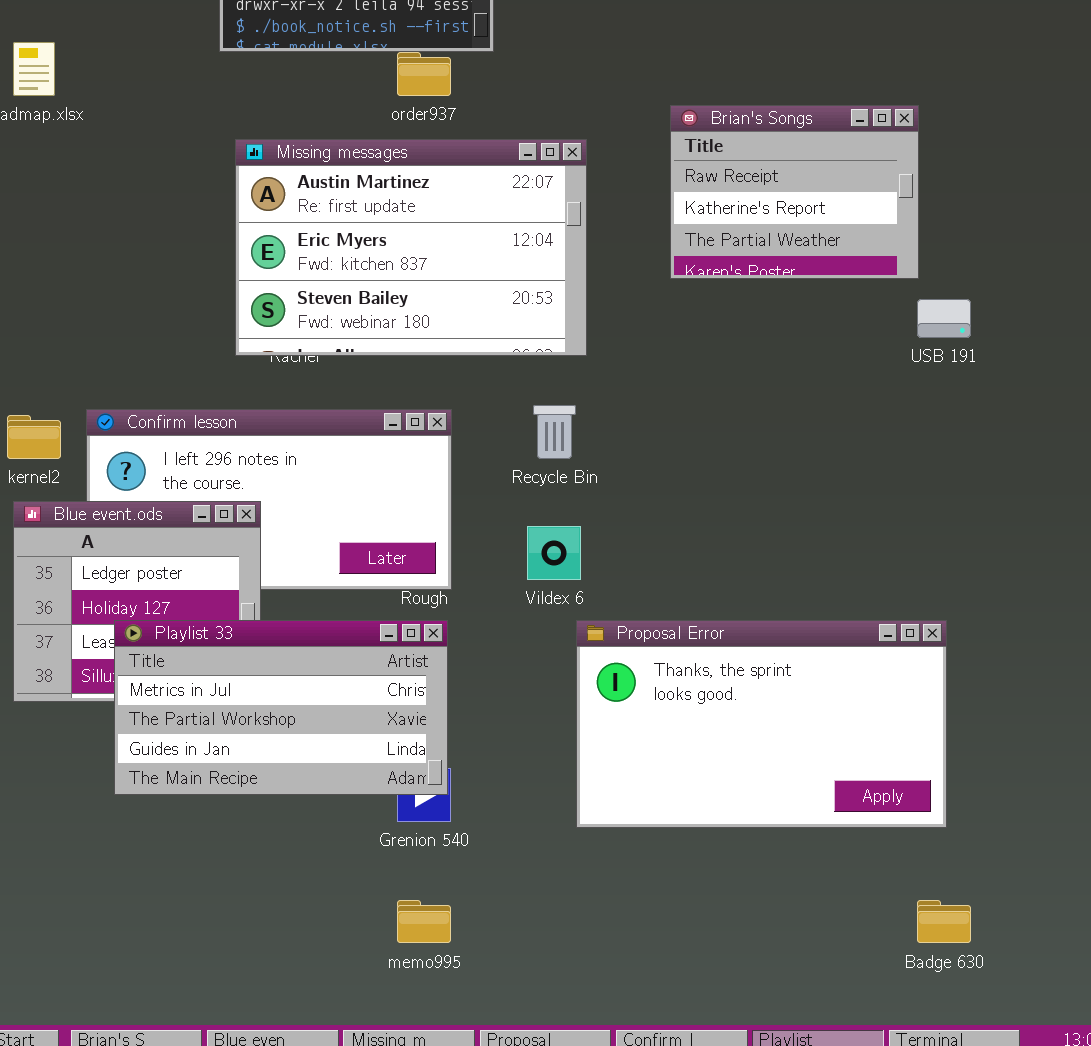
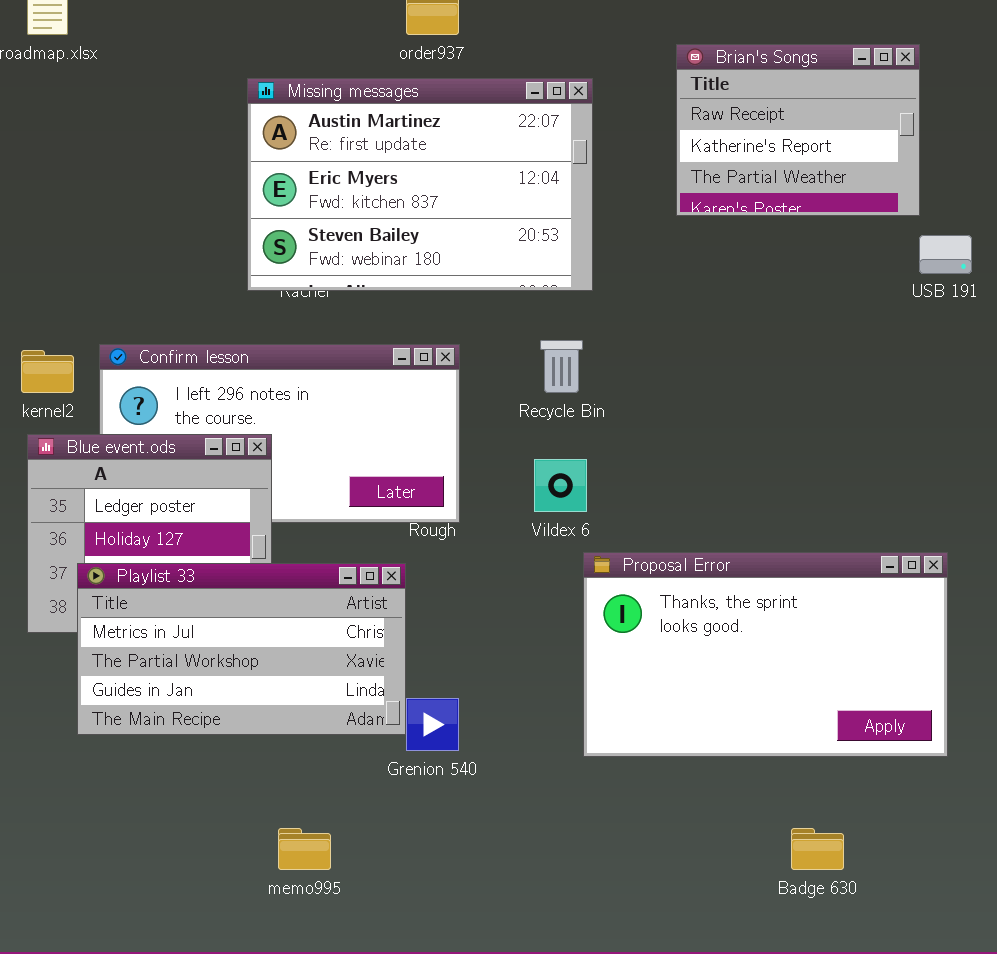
Playlist 33: [114,620,448,795] -> [77,563,406,735], moved
memo995: [397,900,451,943] -> [278,828,331,870], moved
Badge 630: [917,900,971,943] -> [791,828,844,870], moved

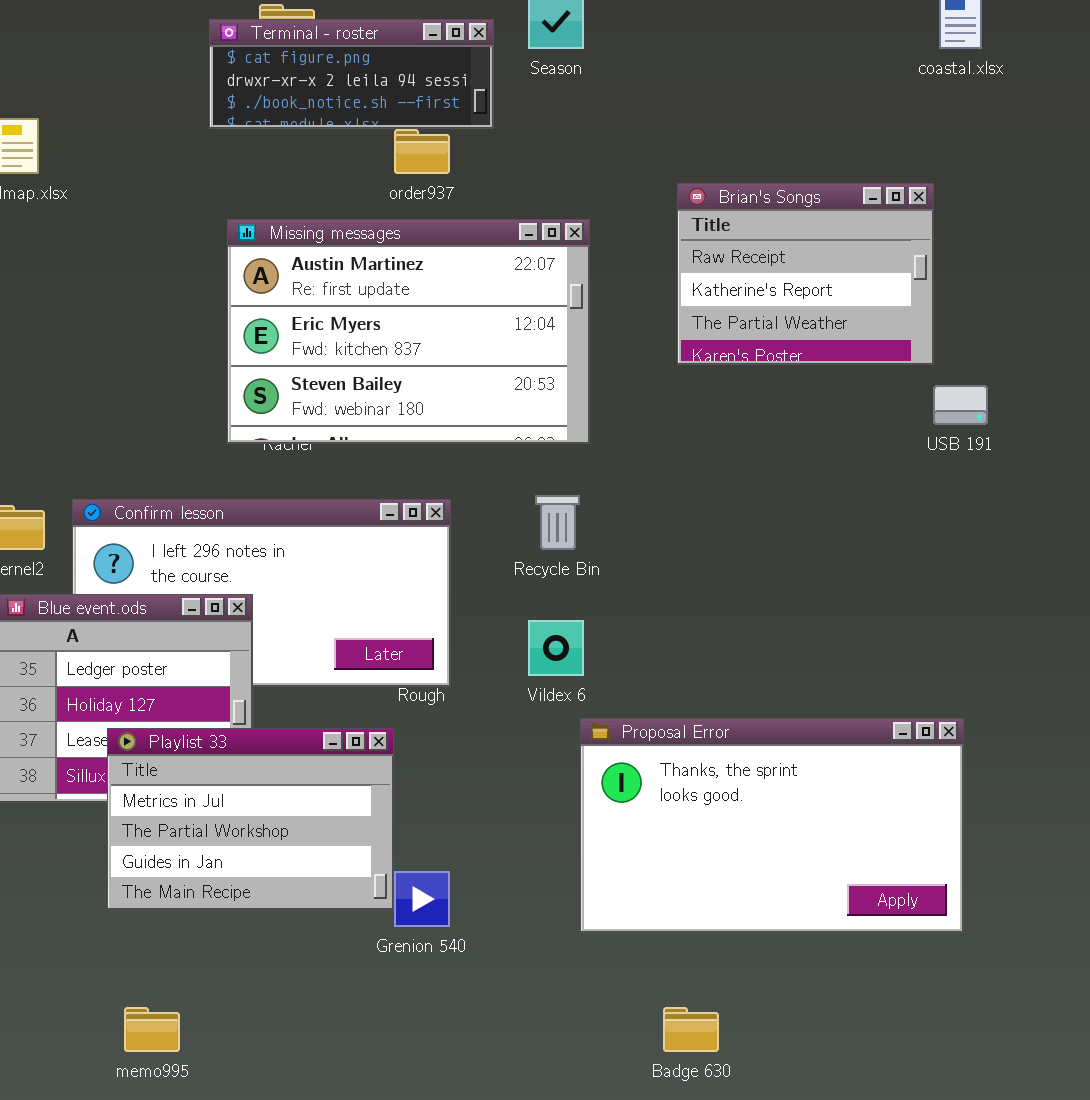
Playlist 33: [77,563,406,735] -> [107,728,394,910], resized
memo995: [278,828,331,870] -> [124,1007,180,1052], moved
Badge 630: [791,828,844,870] -> [663,1007,719,1052], moved

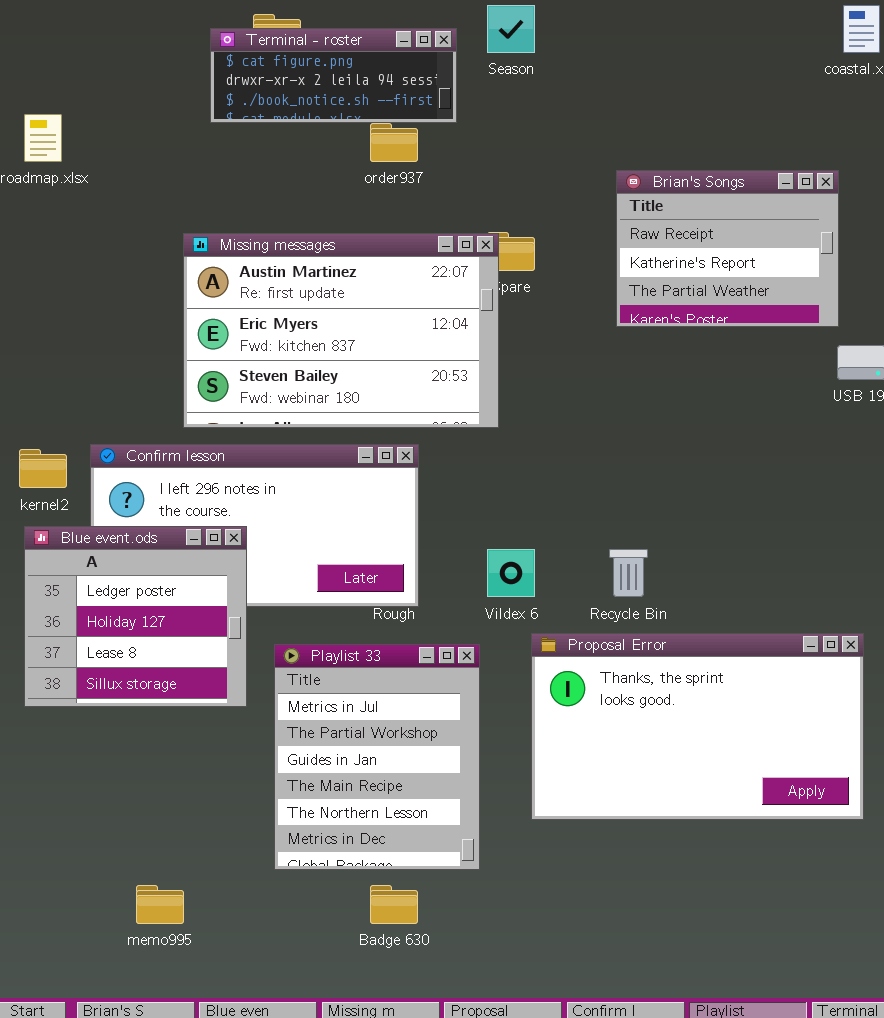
Missing messages: [227,219,590,444] -> [183,233,499,428], moved
Recycle Bin: [535,495,580,550] -> [609,549,648,597], moved
Playlist 33: [107,728,394,910] -> [274,644,480,870], moved, resized
Badge 630: [663,1007,719,1052] -> [370,885,418,924], moved

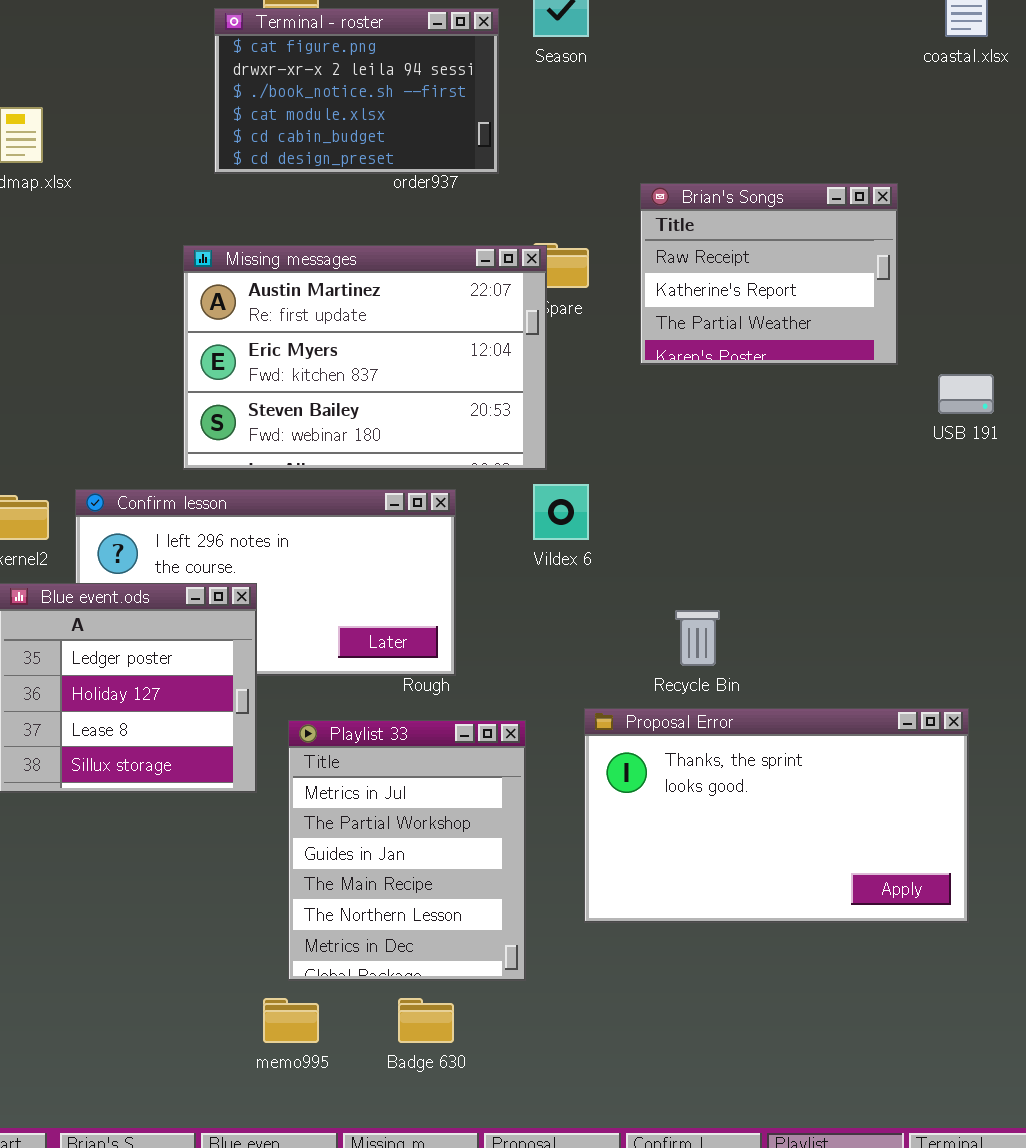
Terminal - roster: [210,28,457,123] -> [214,8,499,174], resized
Brian's Songs: [616,170,839,327] -> [640,183,898,365], moved
Vildex 6: [487,549,535,597] -> [533,484,589,540], moved
memo995: [136,885,184,924] -> [263,998,319,1043], moved

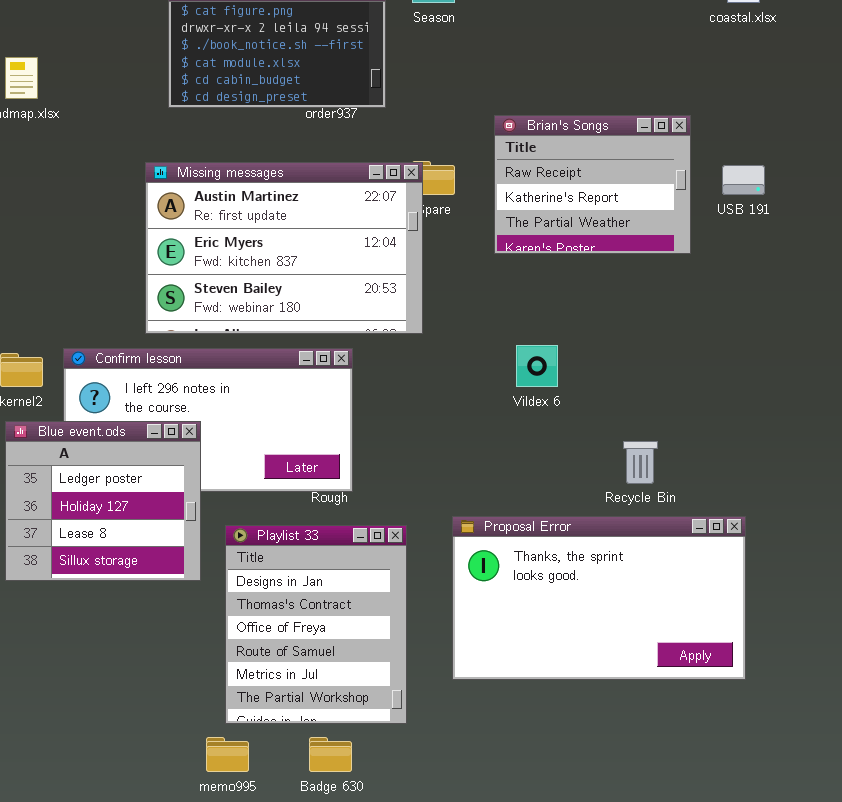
USB 191: [938,374,994,414] -> [722,165,765,195], moved
Vildex 6: [533,484,589,540] -> [516,345,558,387], moved
Recycle Bin: [675,610,720,666] -> [623,441,658,484], moved
Playlist 33: [288,720,526,981] -> [225,525,407,724], scrolled up 4 rows

